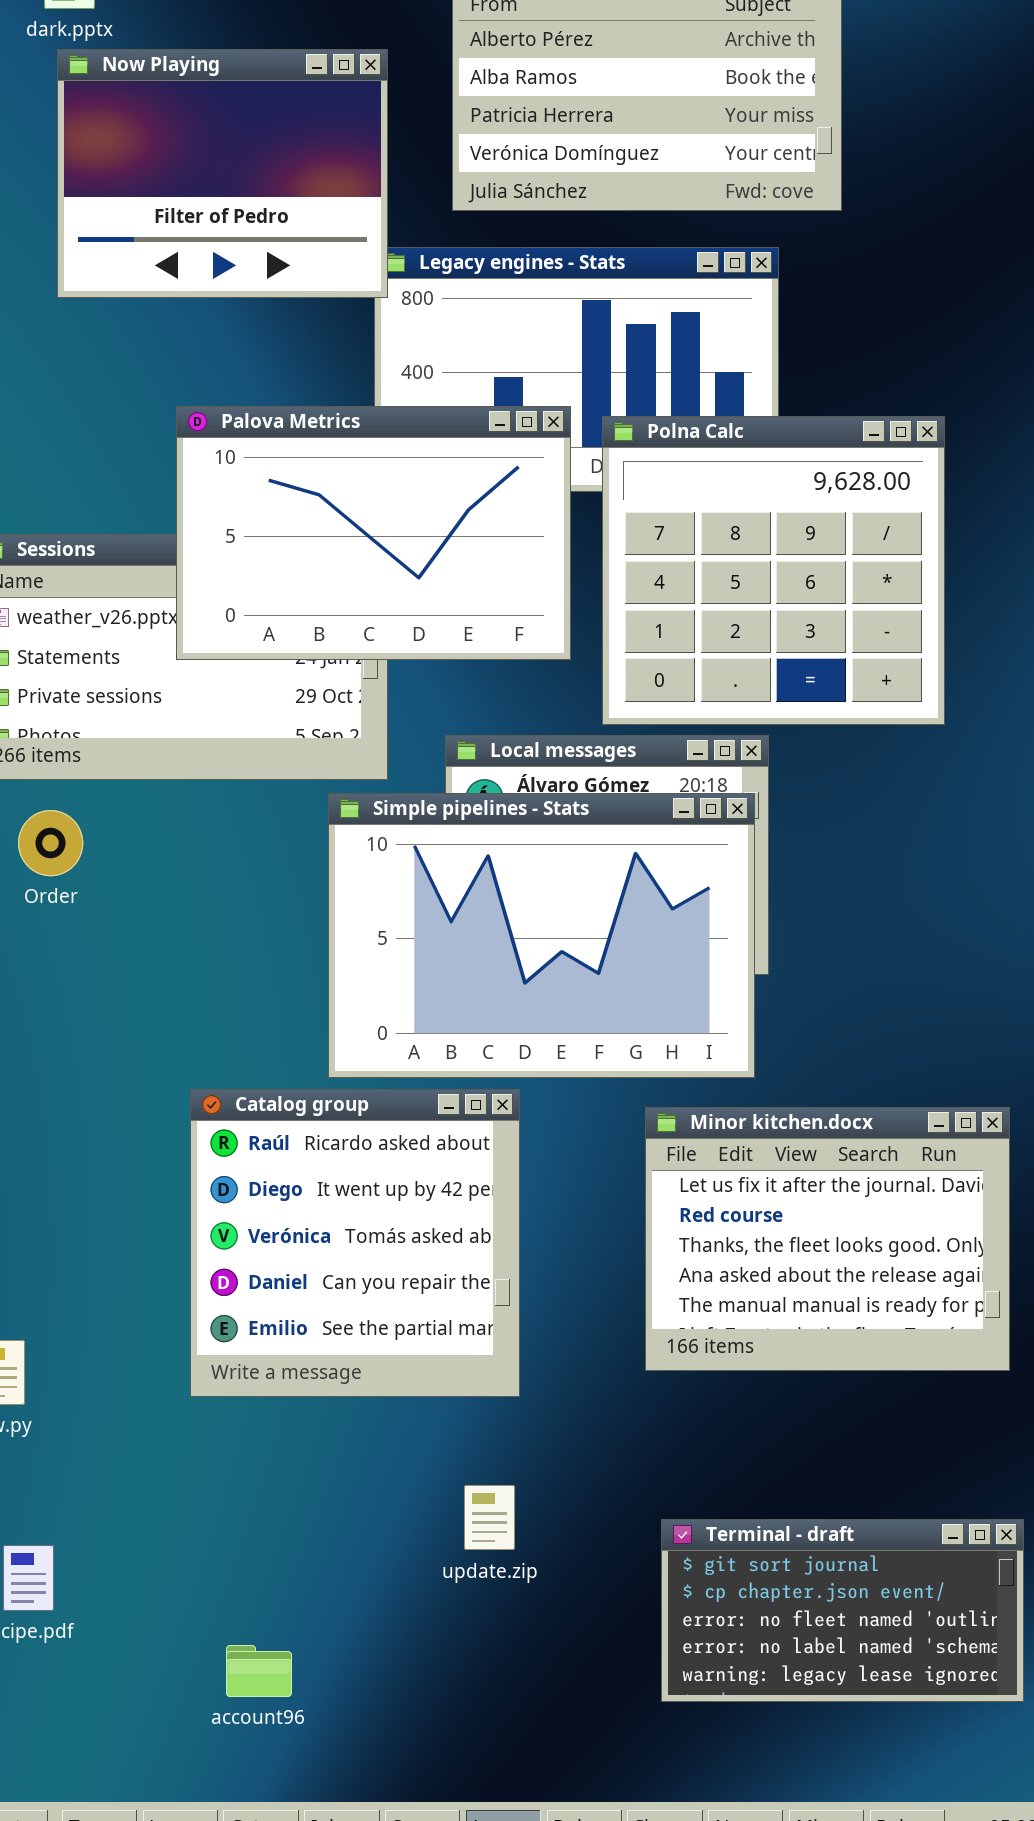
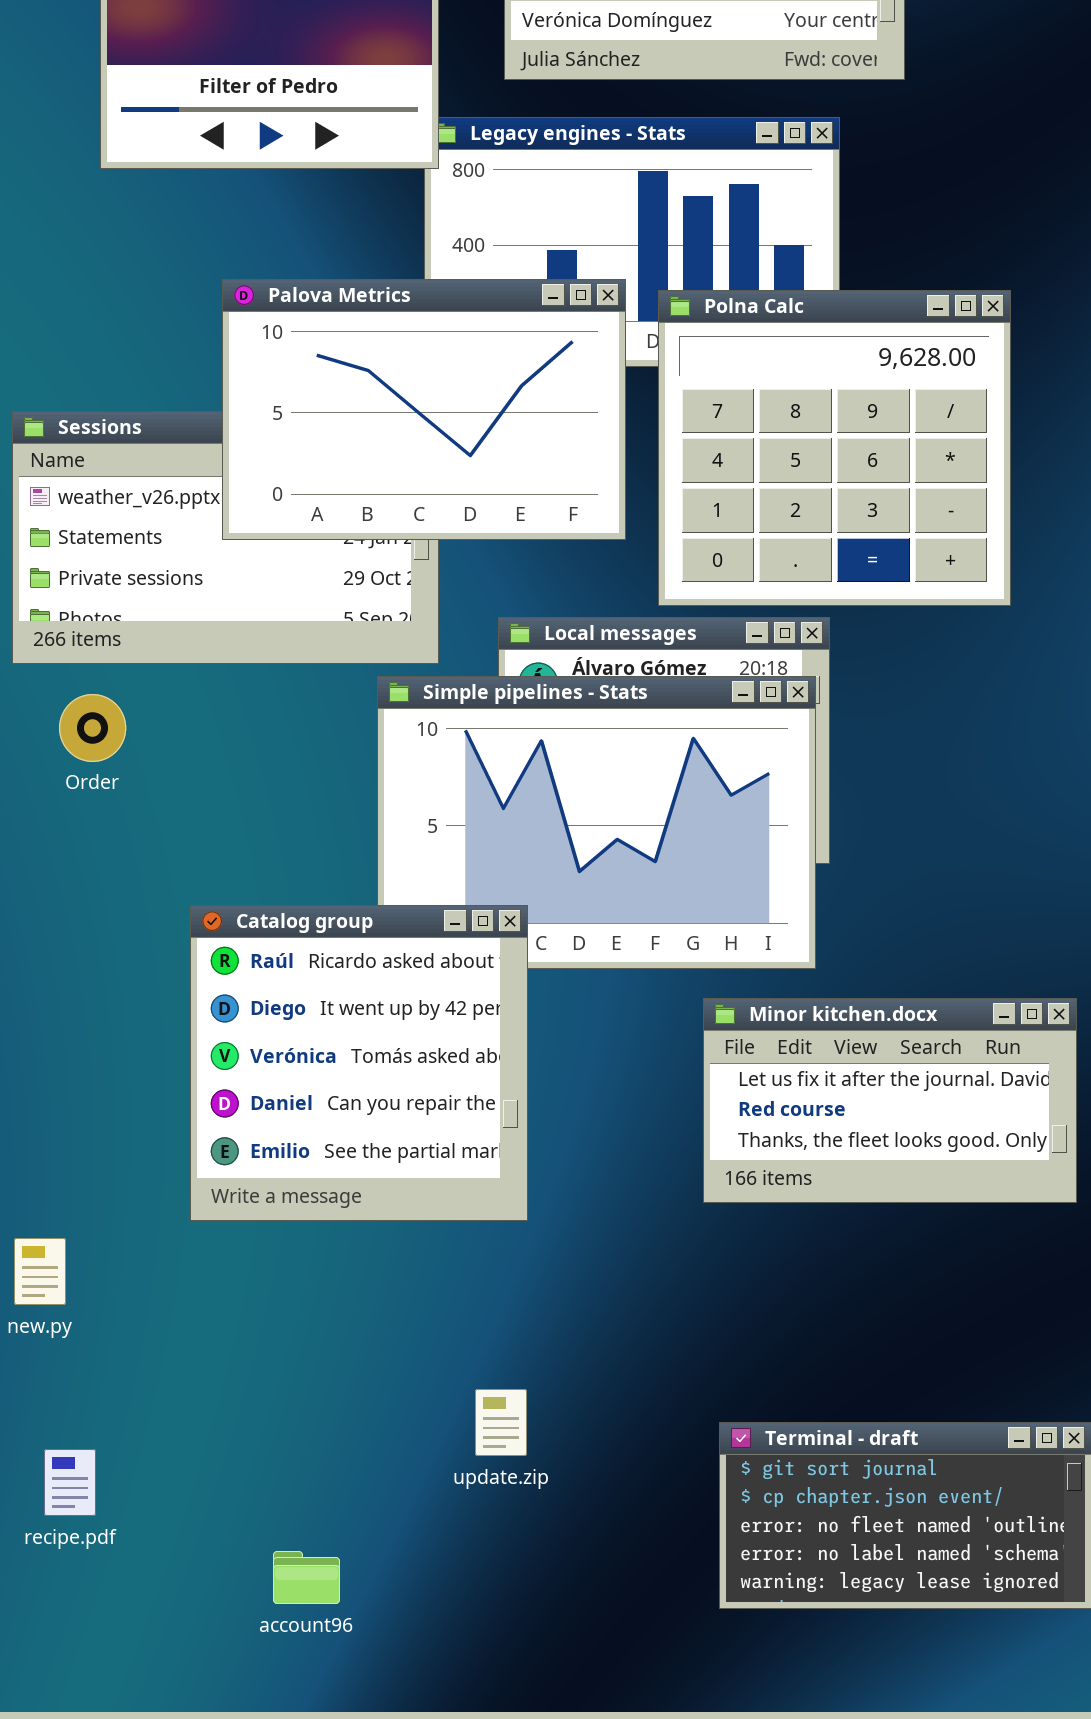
Catalog group: [190,1089,520,1397] -> [190,905,528,1221], moved
Minor kitchen.docx: [645,1107,1010,1371] -> [703,998,1077,1203], resized
update.zip: [464,1485,515,1550] -> [475,1389,527,1456], moved

